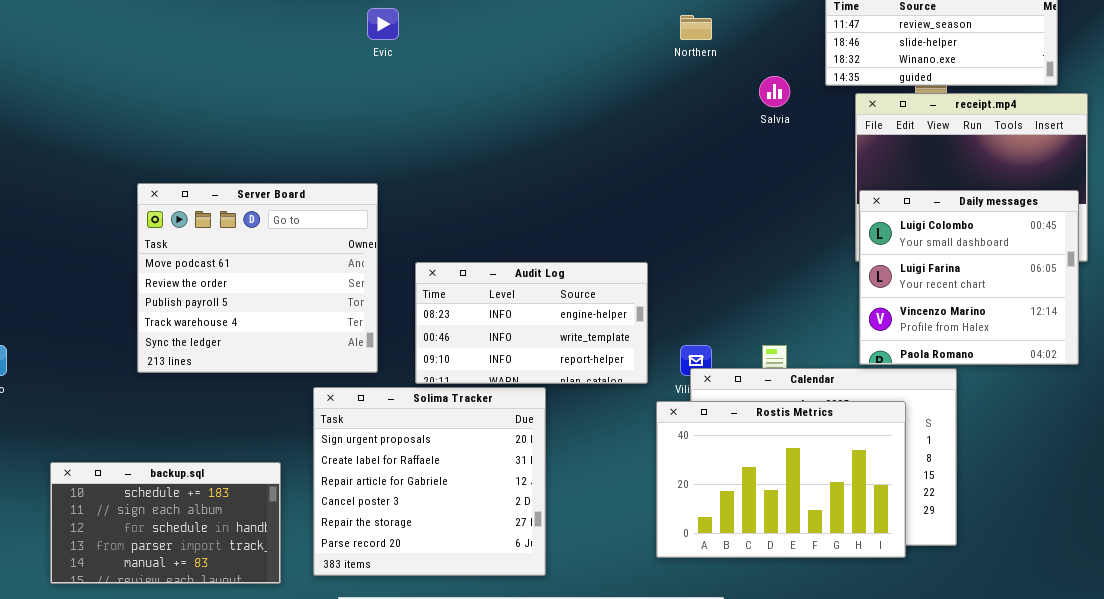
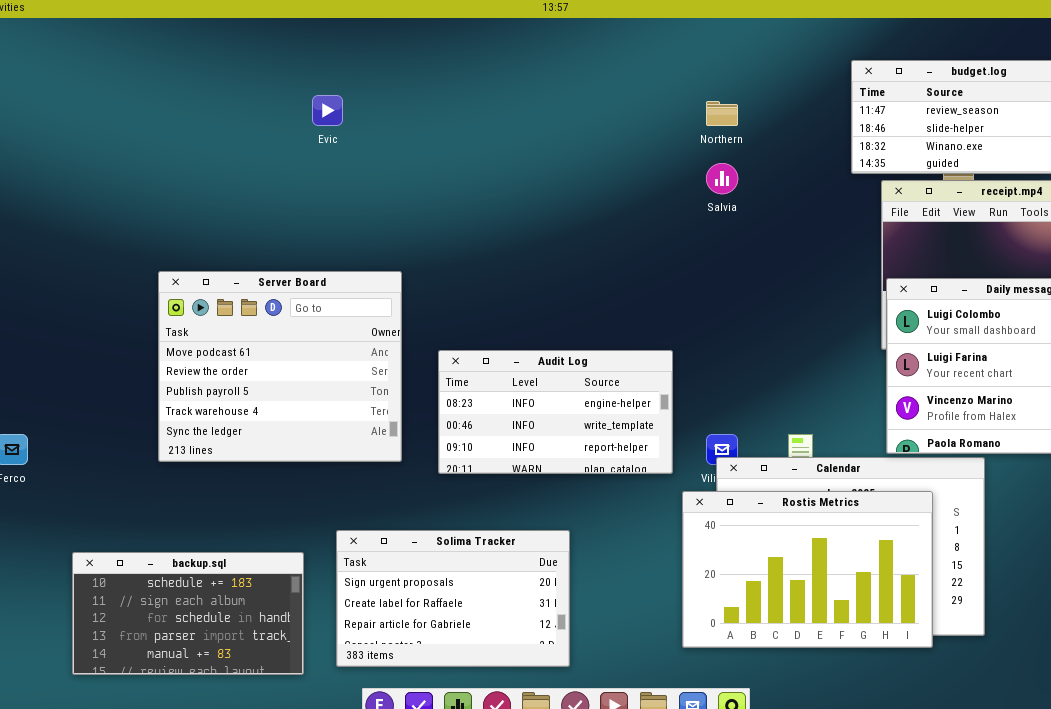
Evic: [367,8,399,40] -> [312,95,343,126], moved
Salvia: [759,76,790,107] -> [706,163,738,194], moved
Solima Tracker: [313,387,546,576] -> [336,530,570,667], resized

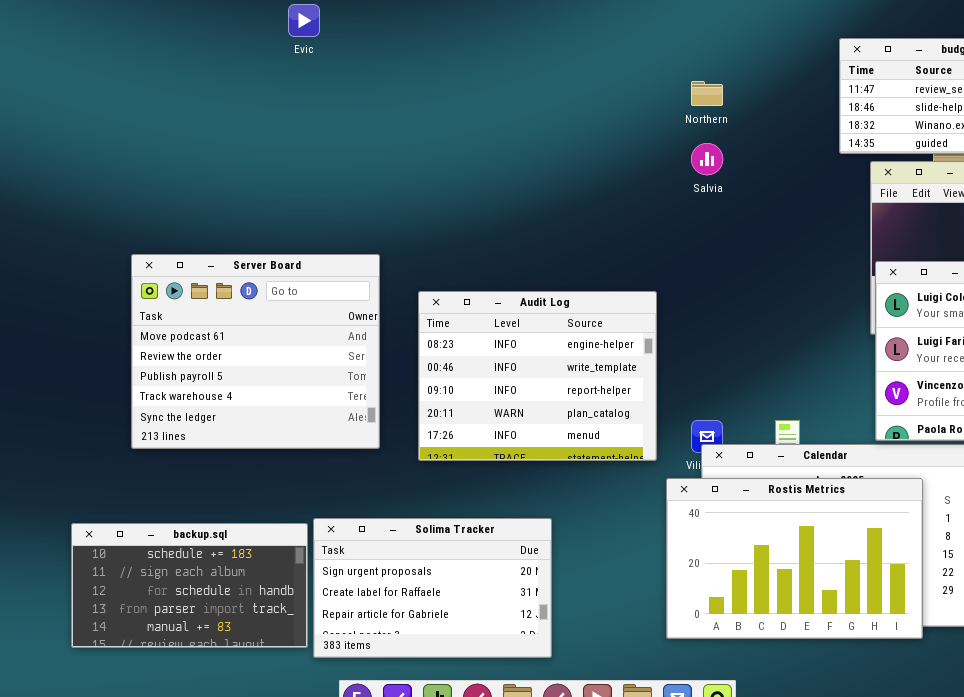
Evic: [312,95,343,126] -> [288,4,320,37], moved
Audit Log: [438,350,673,474] -> [418,291,657,461], resized
backup.sql: [72,552,304,675] -> [71,523,308,648], moved

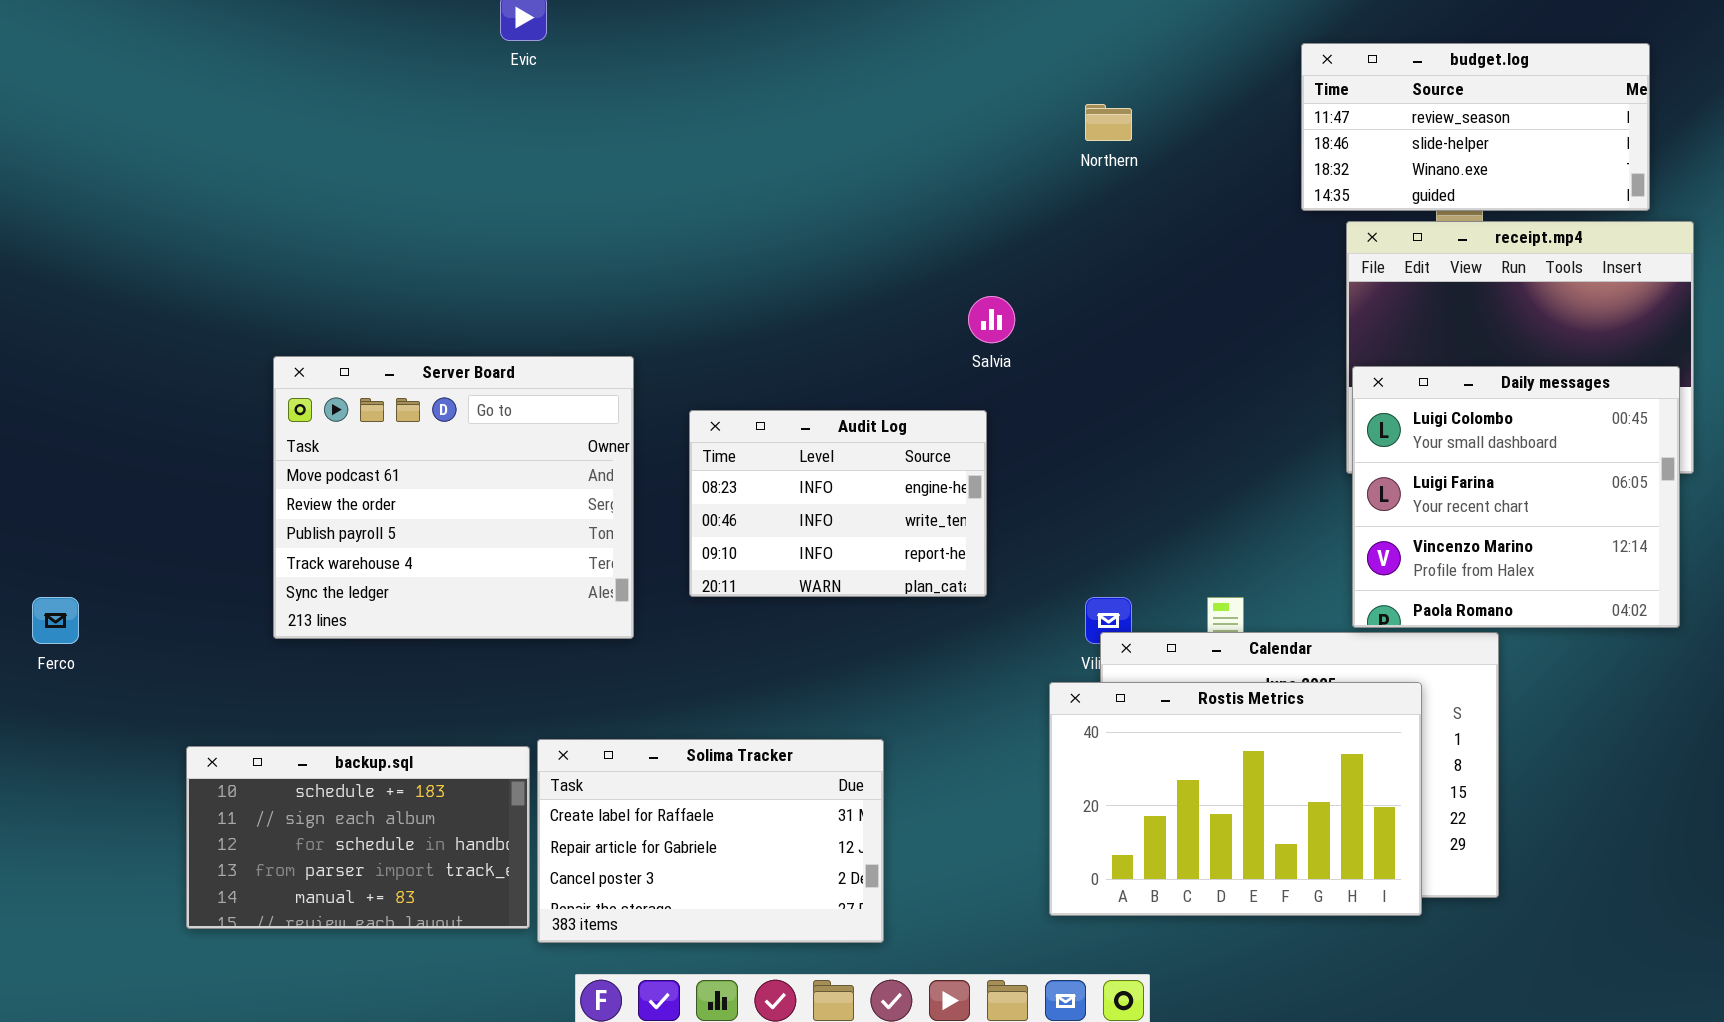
Salvia: [691,143,723,175] -> [968,296,1015,343], moved
Audit Log: [418,291,657,461] -> [689,410,987,597], resized
Solima Tracker: [313,518,552,658] -> [537,739,884,943], scrolled down 1 row

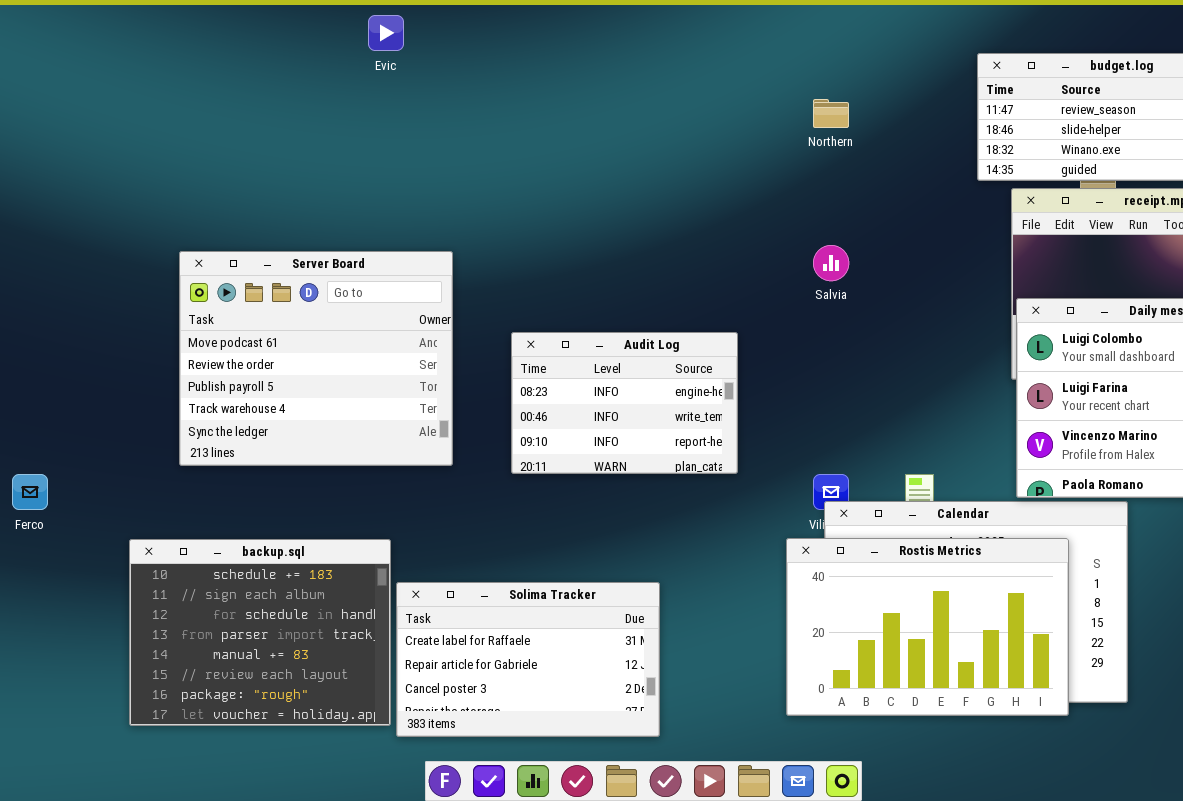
Salvia: [968,296,1015,343] -> [813,245,849,281], moved
Server Board: [273,356,634,639] -> [179,251,453,466], moved
backup.sql: [186,746,530,929] -> [129,539,391,726], resized

